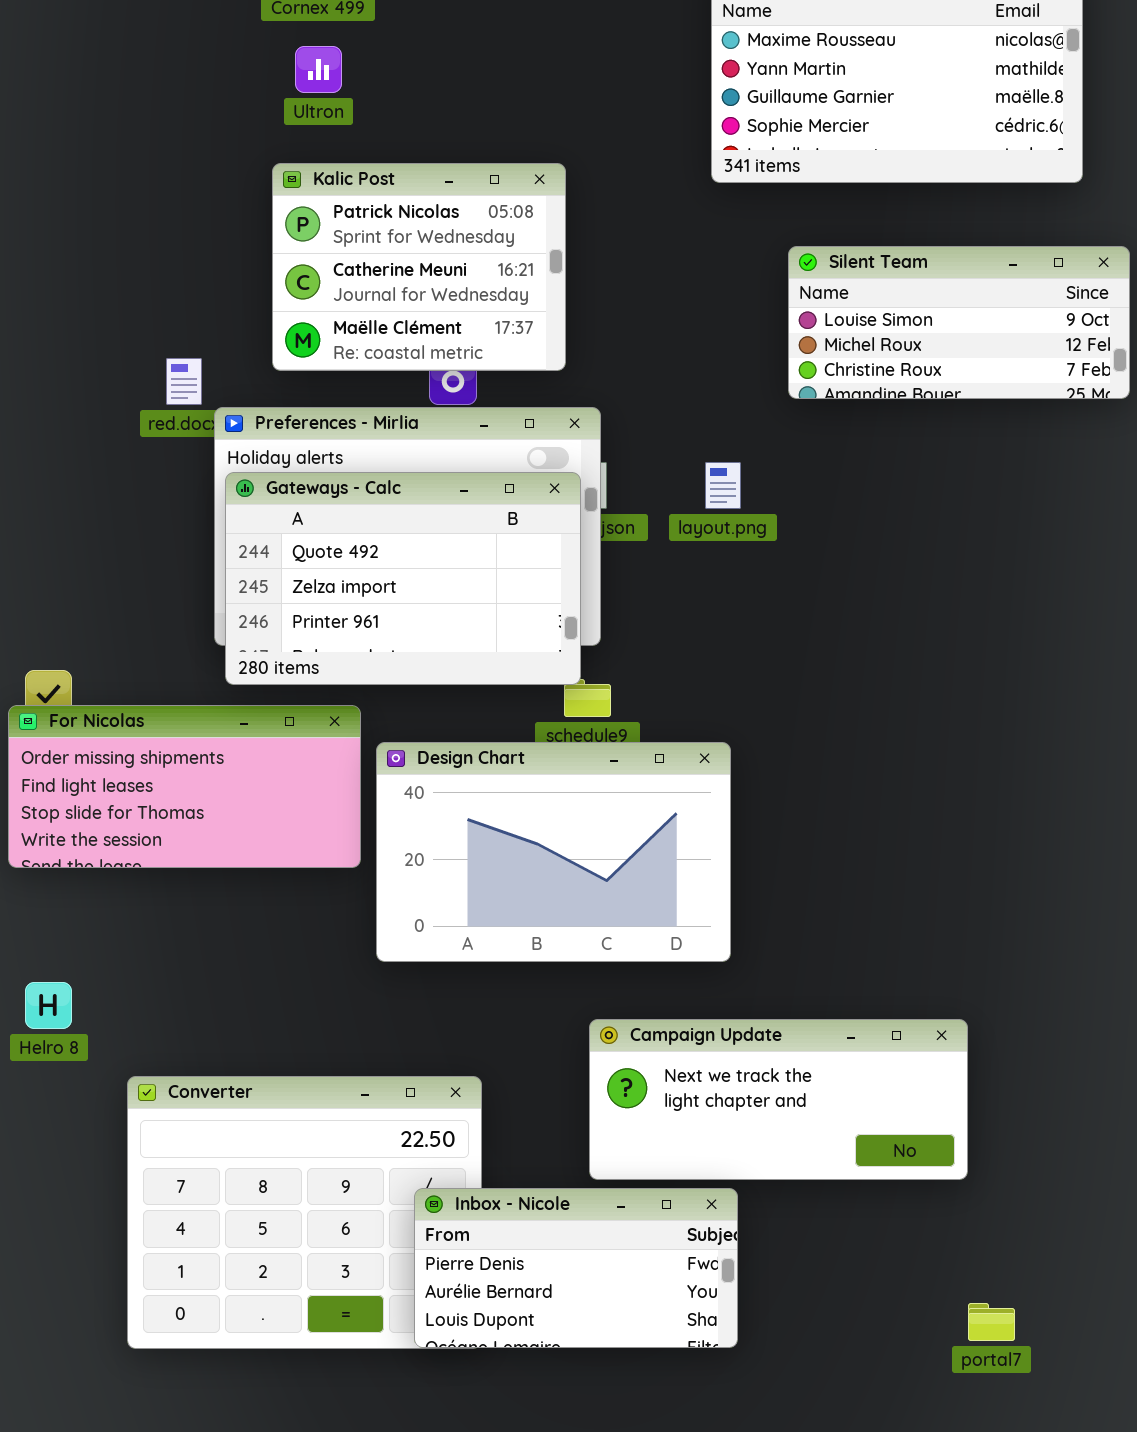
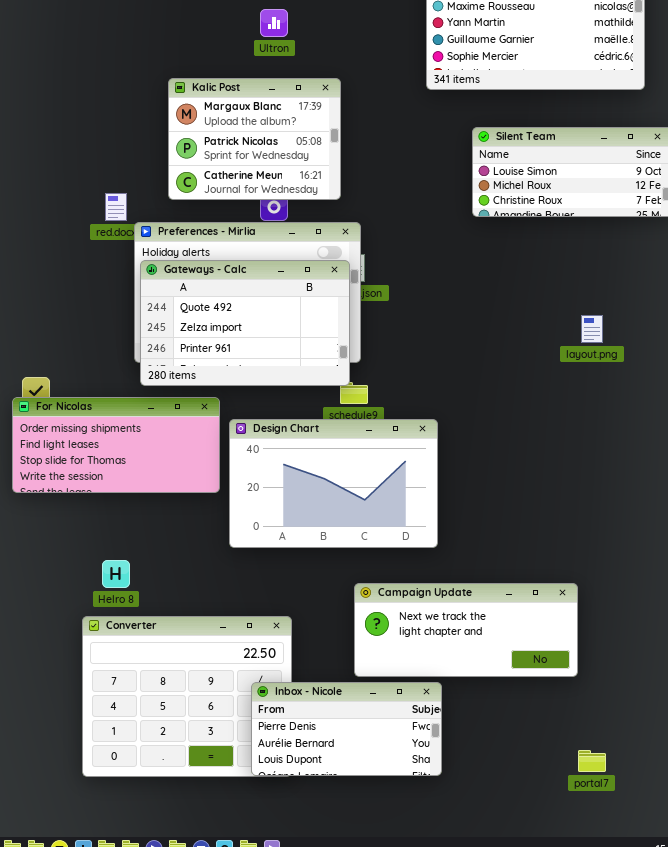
Ultron: [295,46,342,93] -> [260,9,288,37], moved
Kalic Post: [272,163,566,371] -> [168,78,341,200], scrolled up 1 row
layout.png: [705,462,741,509] -> [581,315,603,343], moved
Helro 8: [25,982,72,1029] -> [102,560,130,588], moved

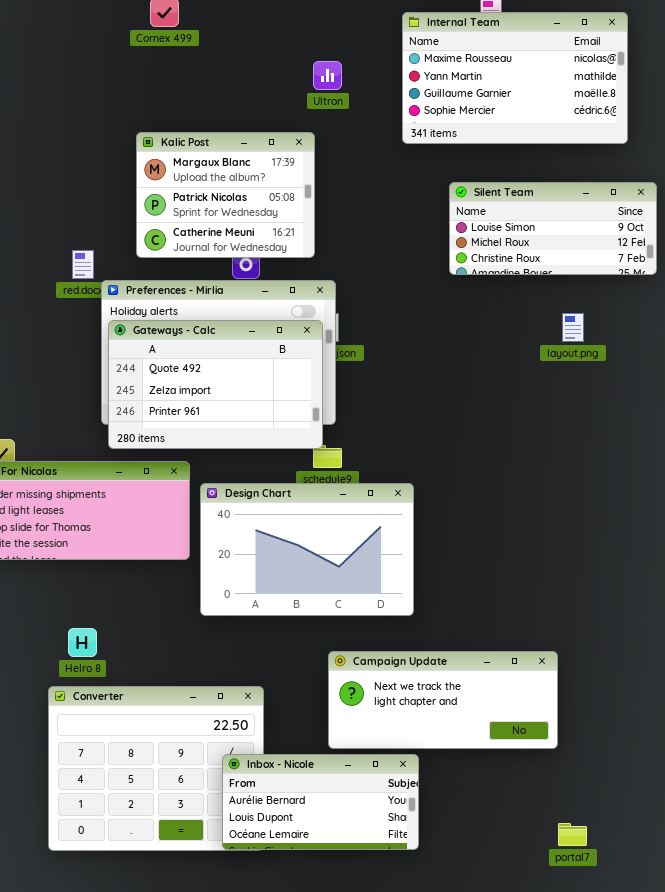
Ultron: [260,9,288,37] -> [313,61,342,90], moved
layout.png: [581,315,603,343] -> [562,313,584,342], moved
Inbox - Nicole: [251,682,442,776] -> [222,754,419,850], scrolled down 1 row

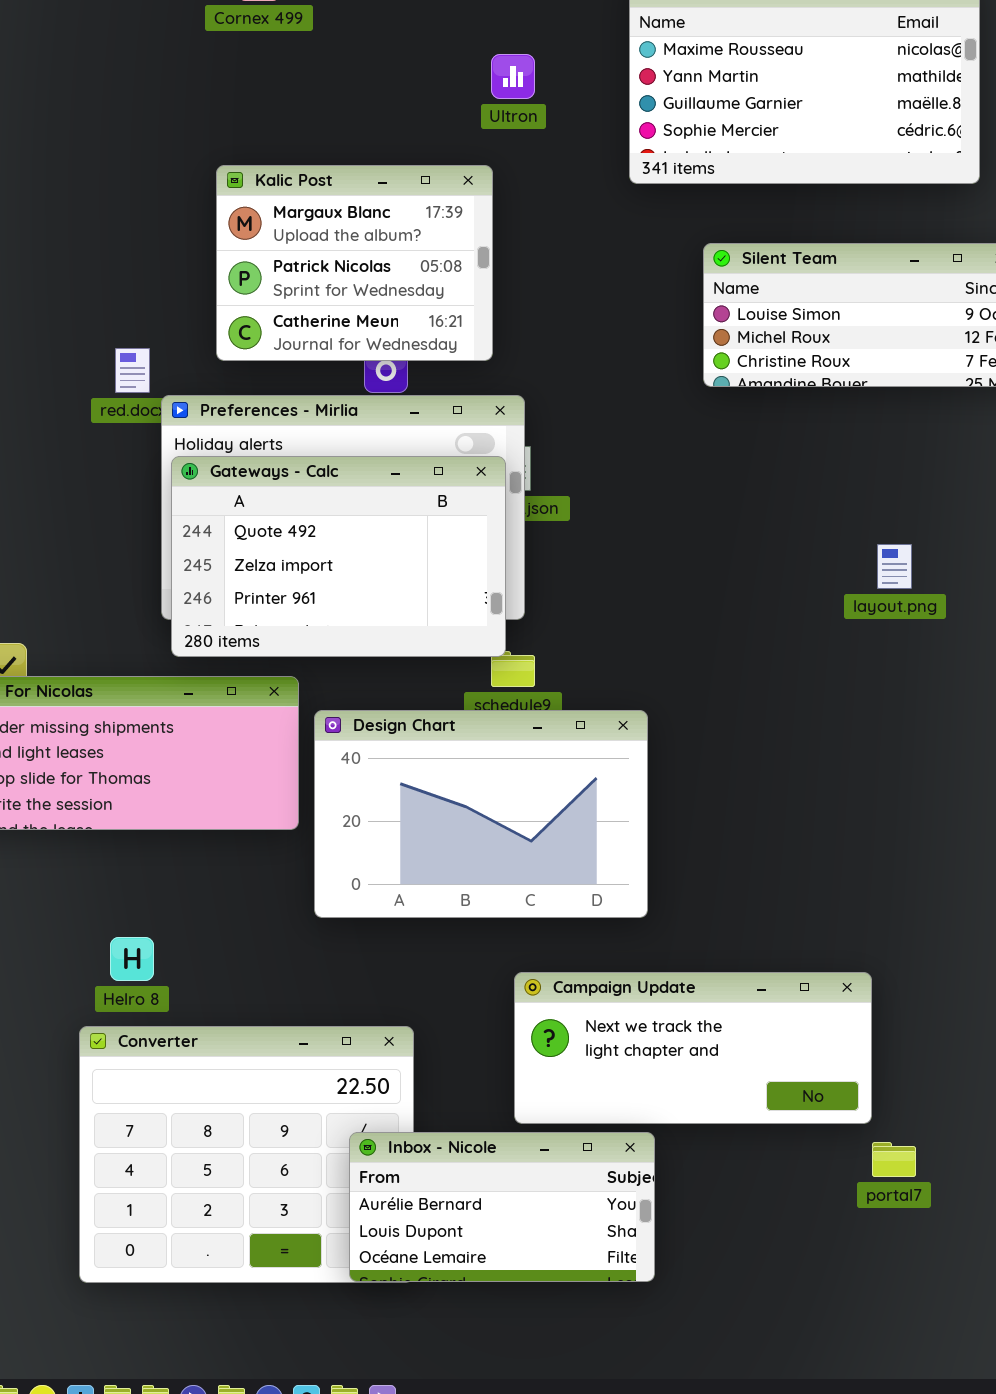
layout.png: [562,313,584,342] -> [877,544,912,589], moved
portal7: [558,823,587,846] -> [872,1142,916,1177], moved

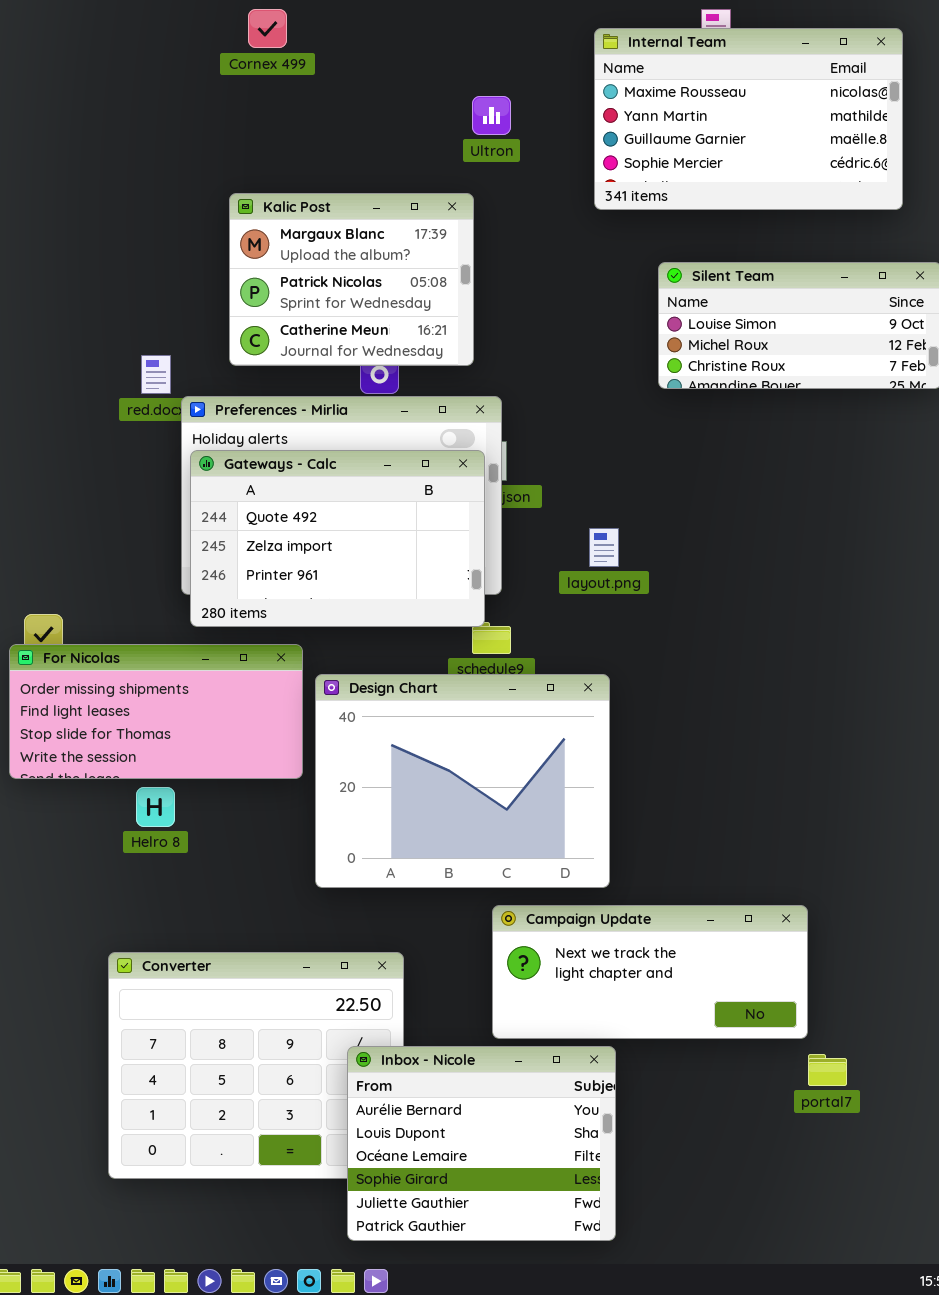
layout.png: [877,544,912,589] -> [589,528,619,567], moved
Design Chart: [314,710,648,918] -> [315,674,610,888], resized
Helro 8: [110,937,154,981] -> [136,787,175,827], moved
Inbox - Nicole: [349,1132,655,1282] -> [347,1046,616,1241], resized

